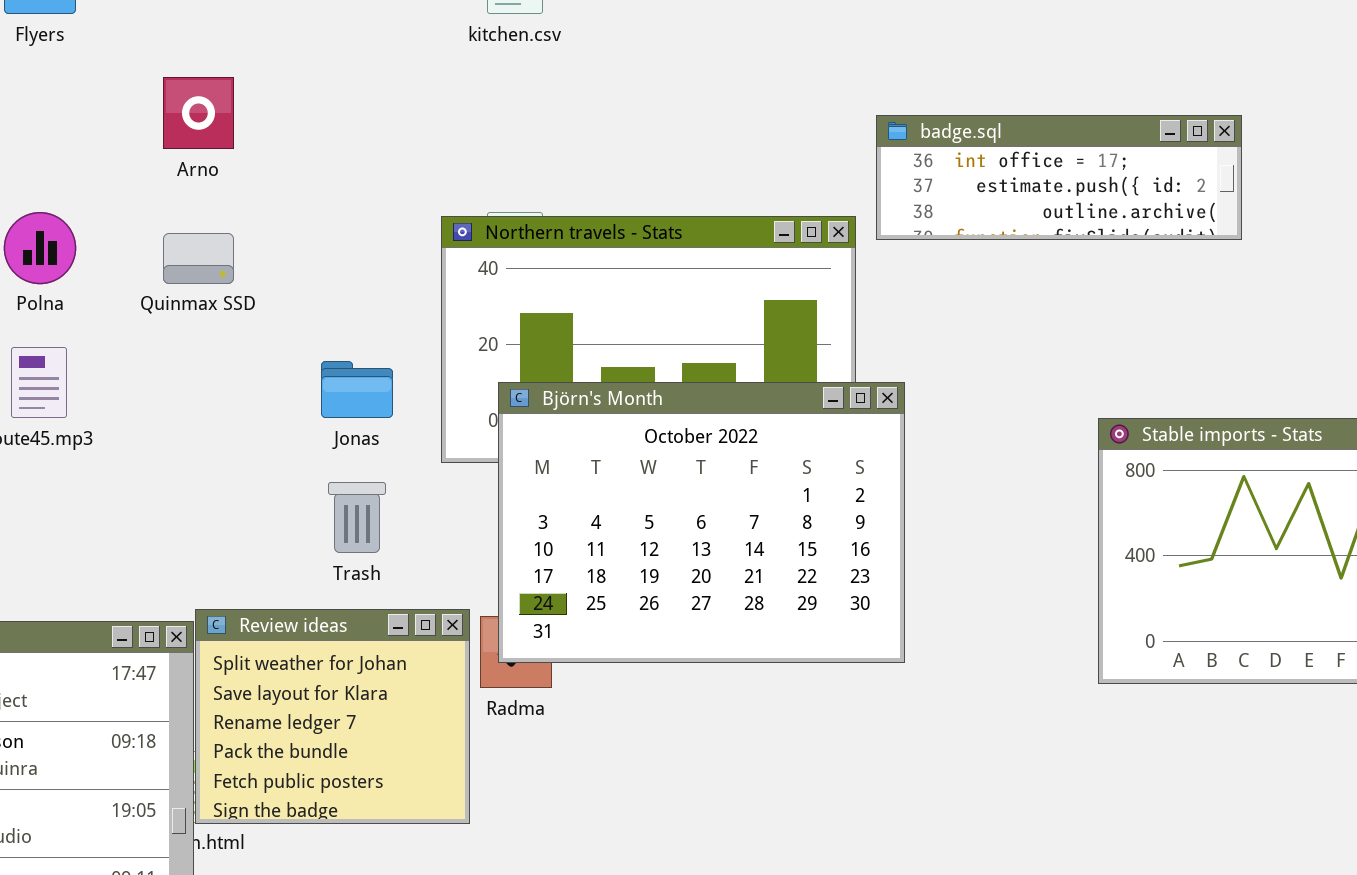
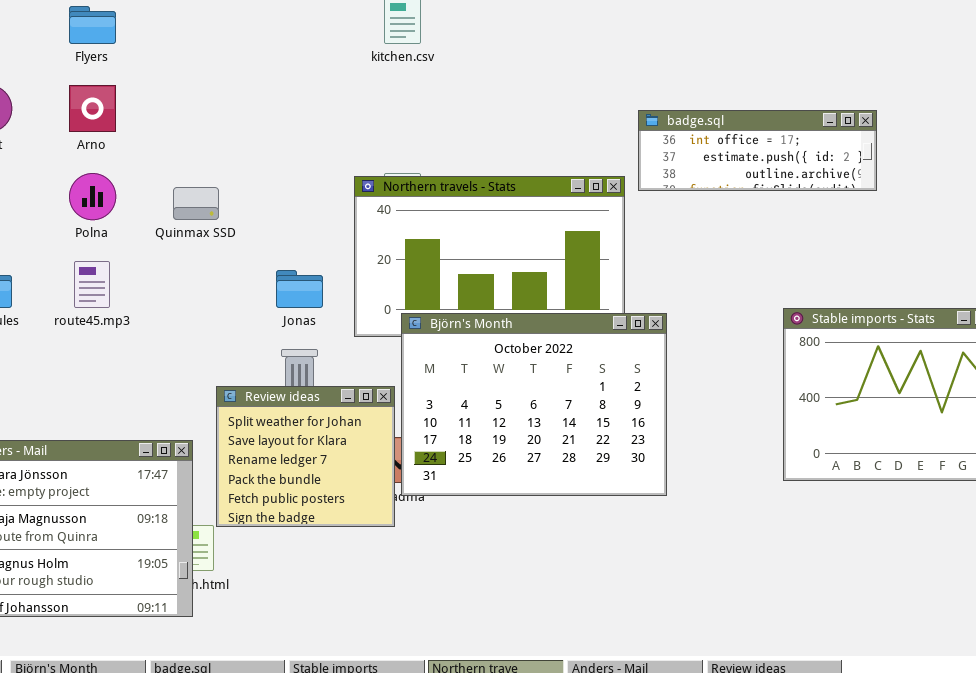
Arno: [163,77,234,149] -> [69,85,116,132], moved
Björn's Month: [498,382,905,663] -> [401,313,667,496], moved
Review ideas: [195,609,470,824] -> [216,386,395,527], moved

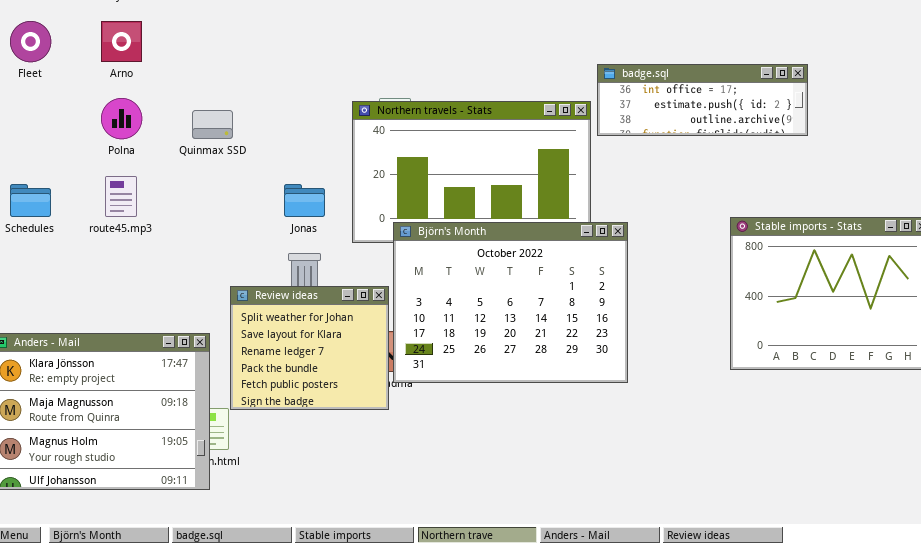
badge.sql: [638,110,877,191] -> [597,64,808,136], moved

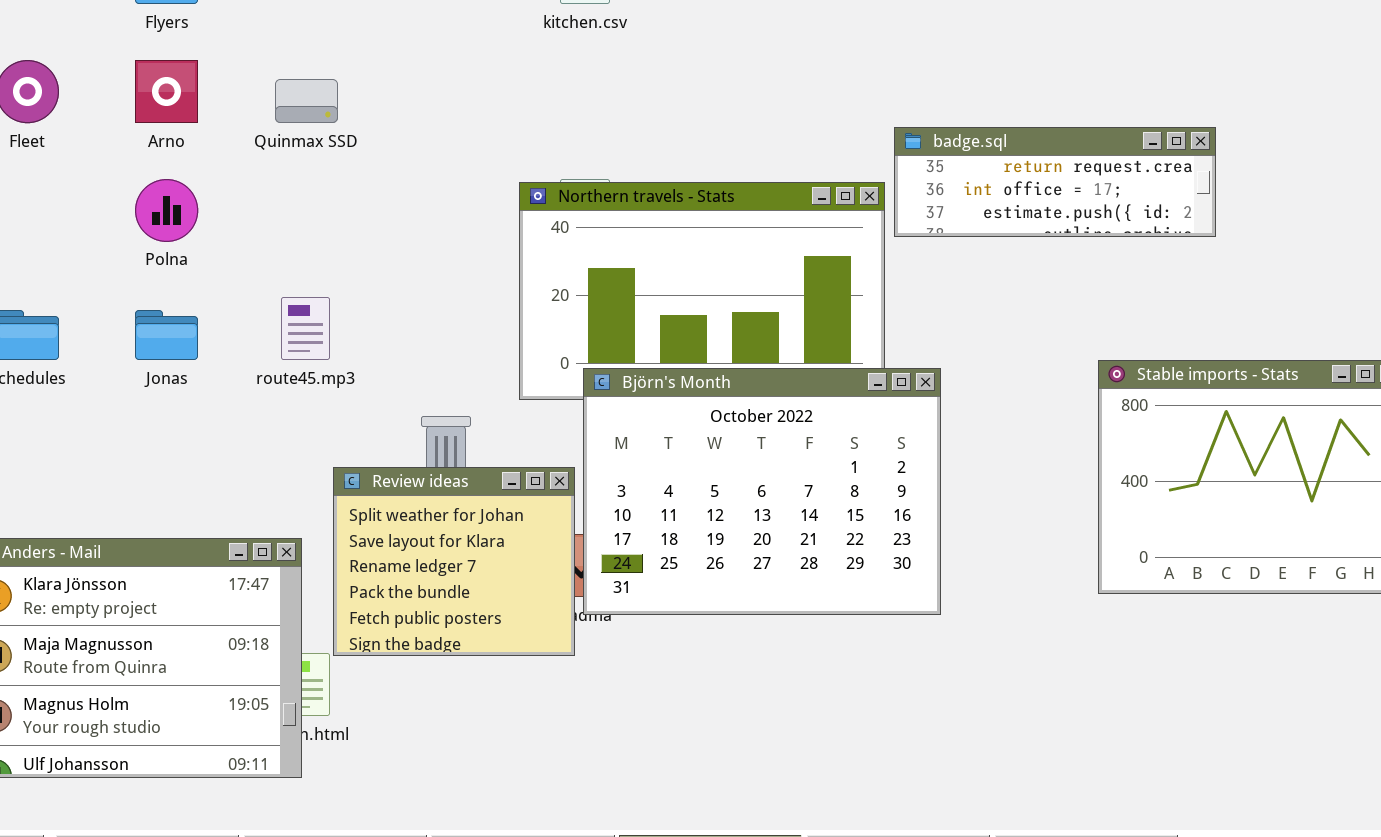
badge.sql: [597,64,808,136] -> [894,127,1216,237], scrolled up 1 row
Quinmax SSD: [192,110,233,139] -> [275,79,338,123], moved
route45.mp3: [105,176,137,217] -> [281,297,330,360], moved
Jonas: [284,184,325,217] -> [135,310,198,360], moved

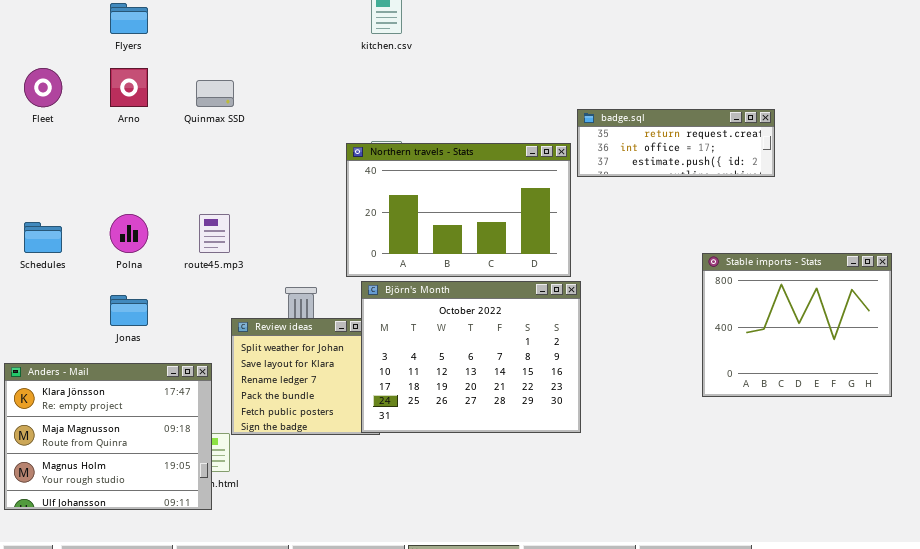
Polna: [135,179,198,242] -> [110,214,148,253], moved
Jonas: [135,310,198,360] -> [110,295,148,326], moved
Björn's Month: [583,368,941,615] -> [361,281,581,433], moved

